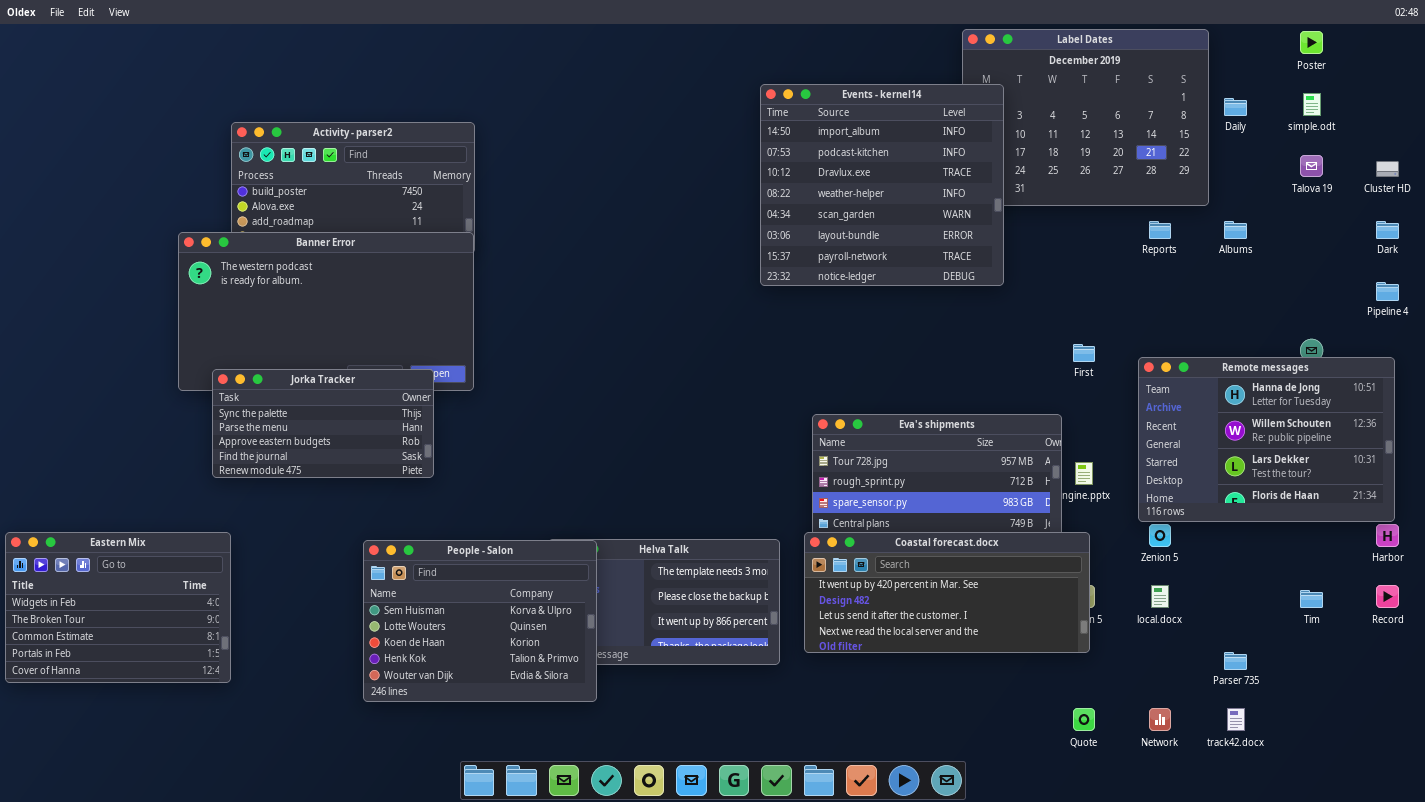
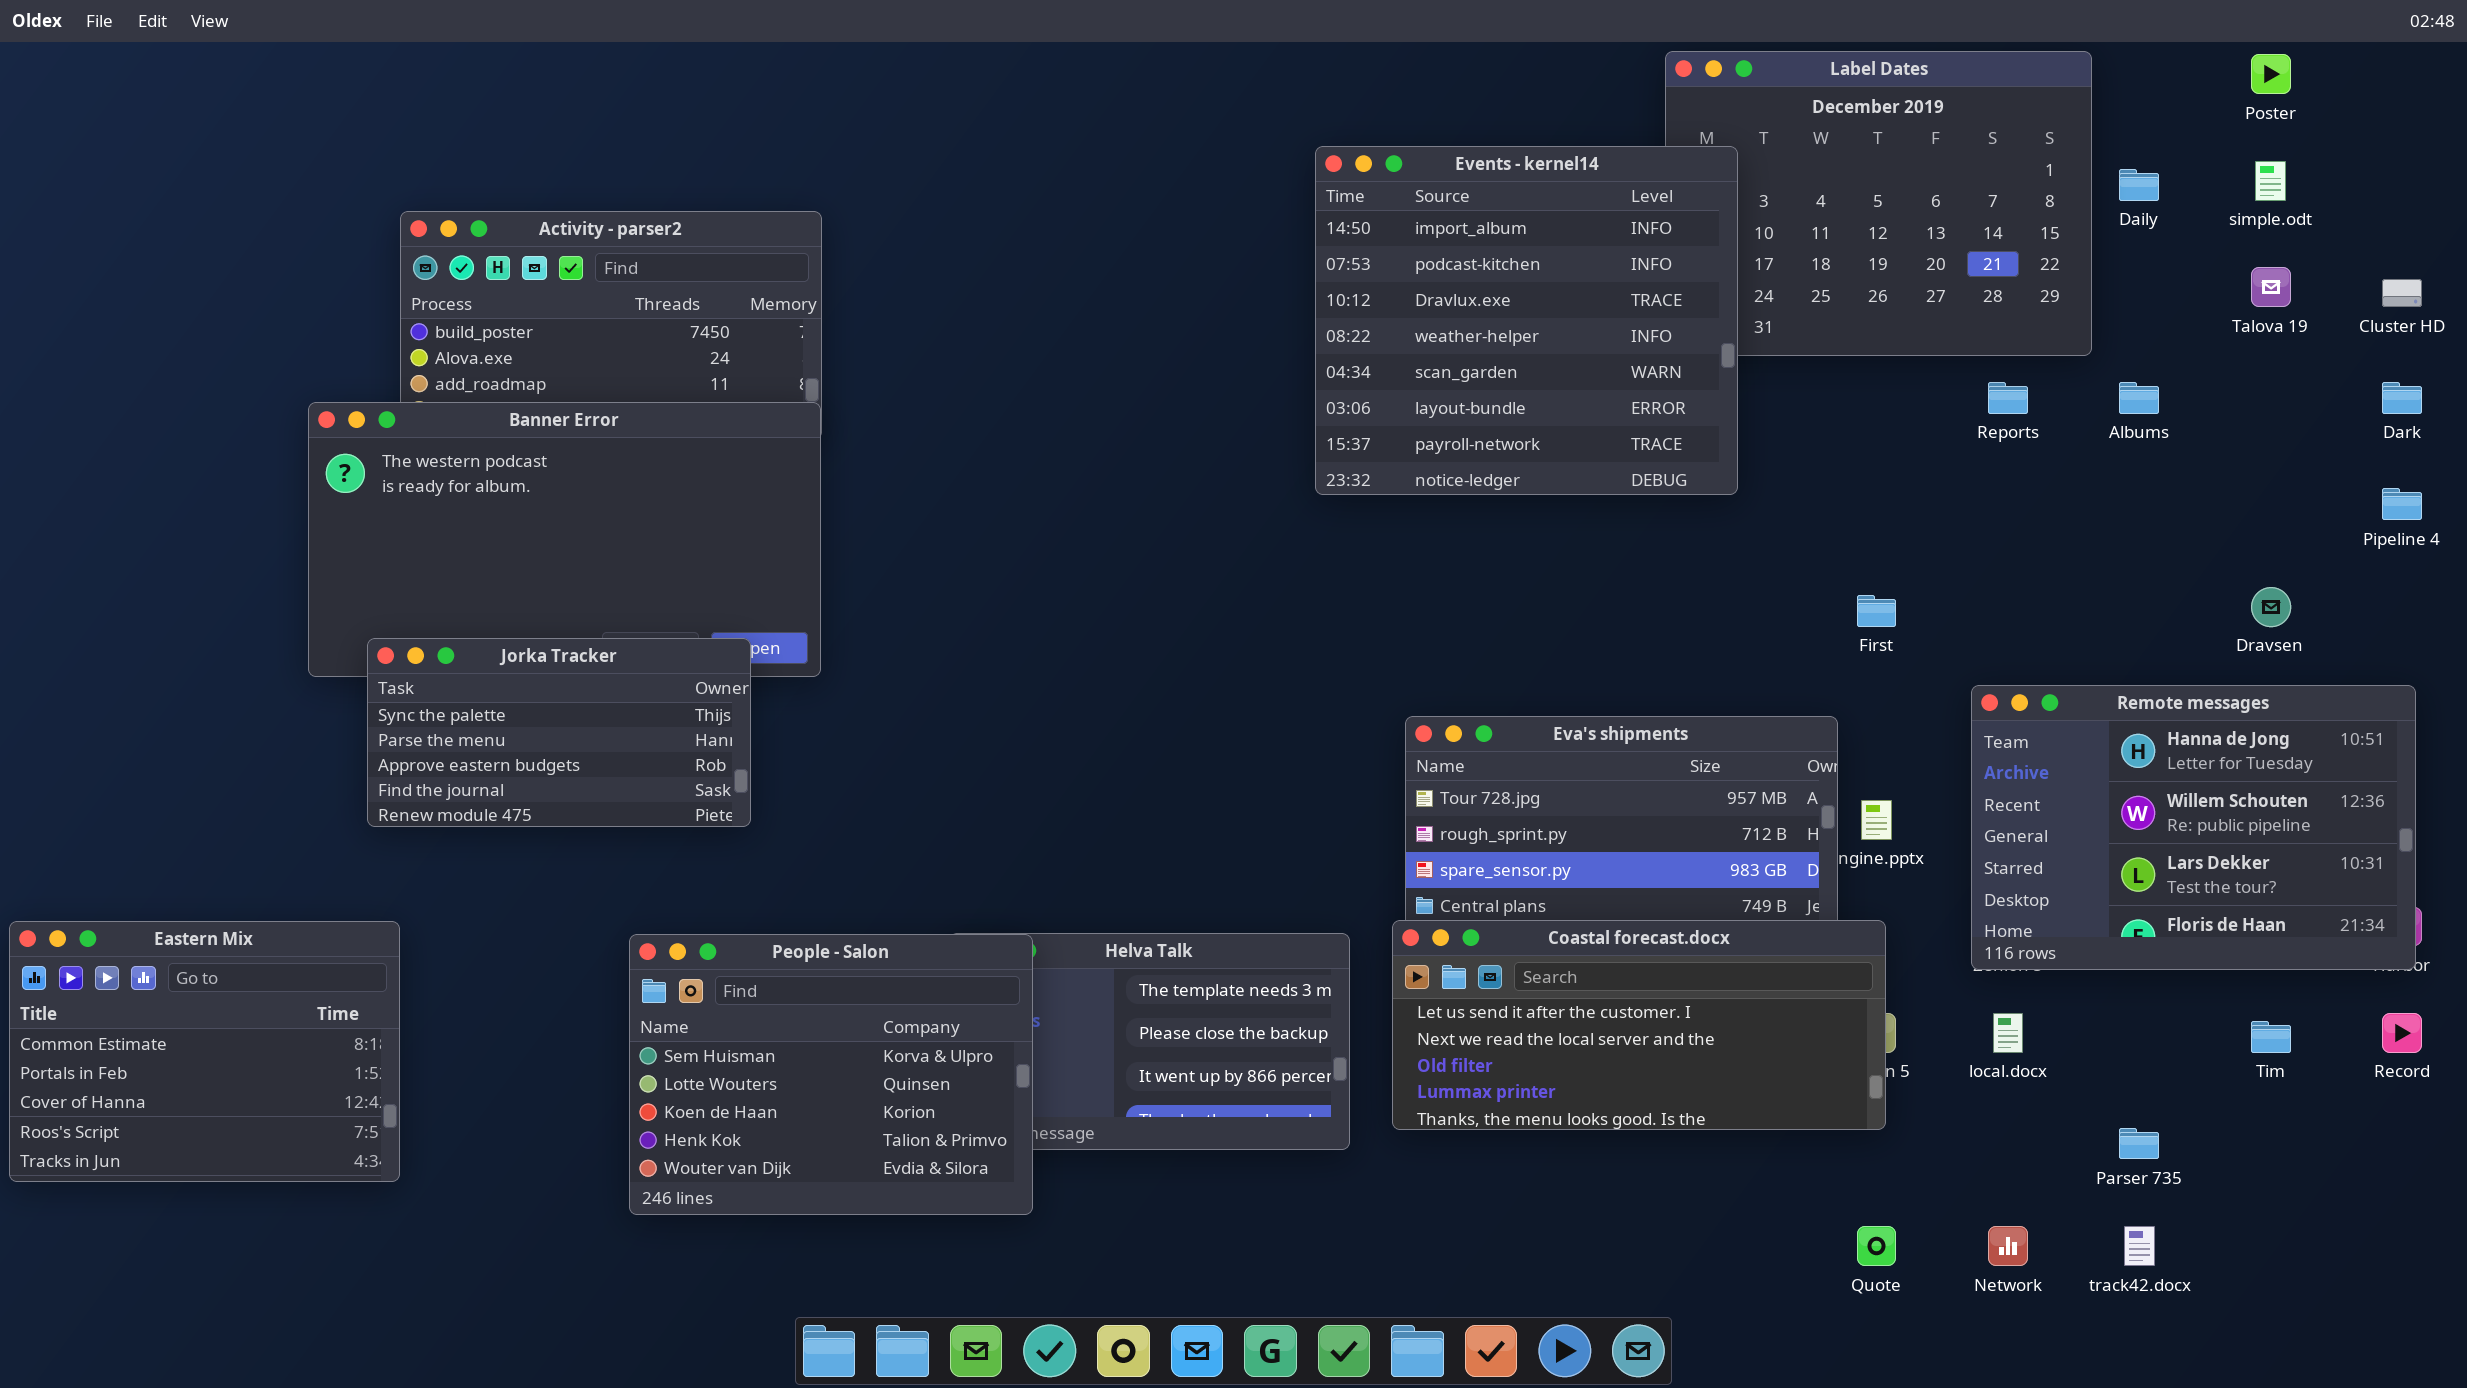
Remote messages: [1138,357,1395,522] -> [1971,685,2416,970], moved
Coastal forecast.docx: [804,532,1090,653] -> [1392,920,1886,1130], scrolled down 2 rows
Eastern Mix: [5,532,231,683] -> [9,921,400,1182], scrolled down 2 rows

